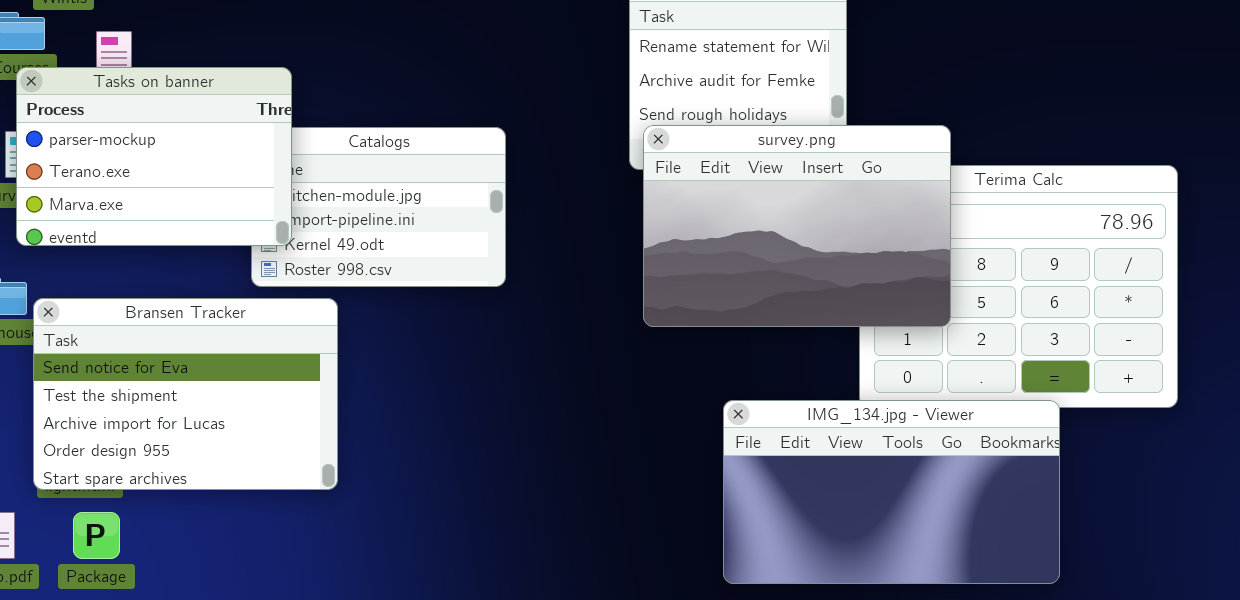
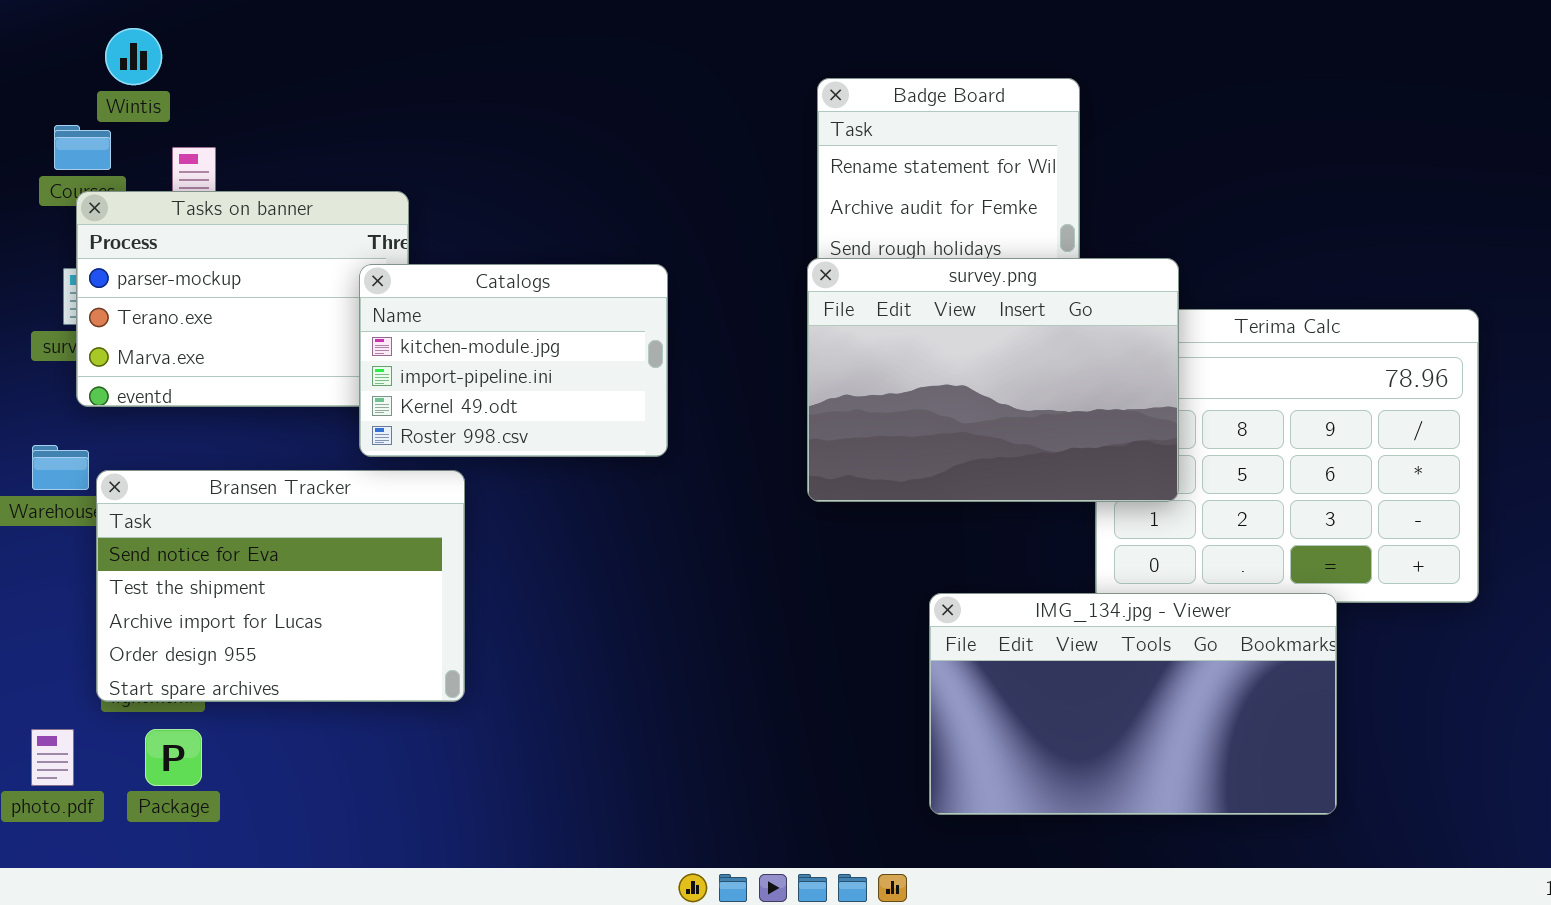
survey.png: [643,125,951,327] -> [807,258,1179,502], moved
Catalogs: [251,127,506,287] -> [359,264,668,457], raised

